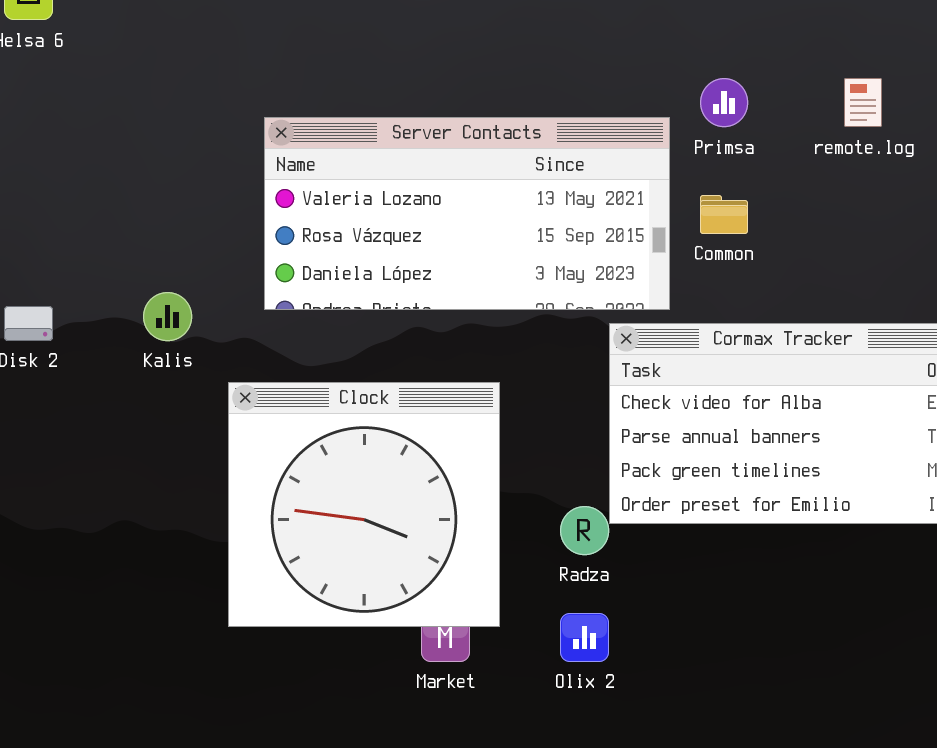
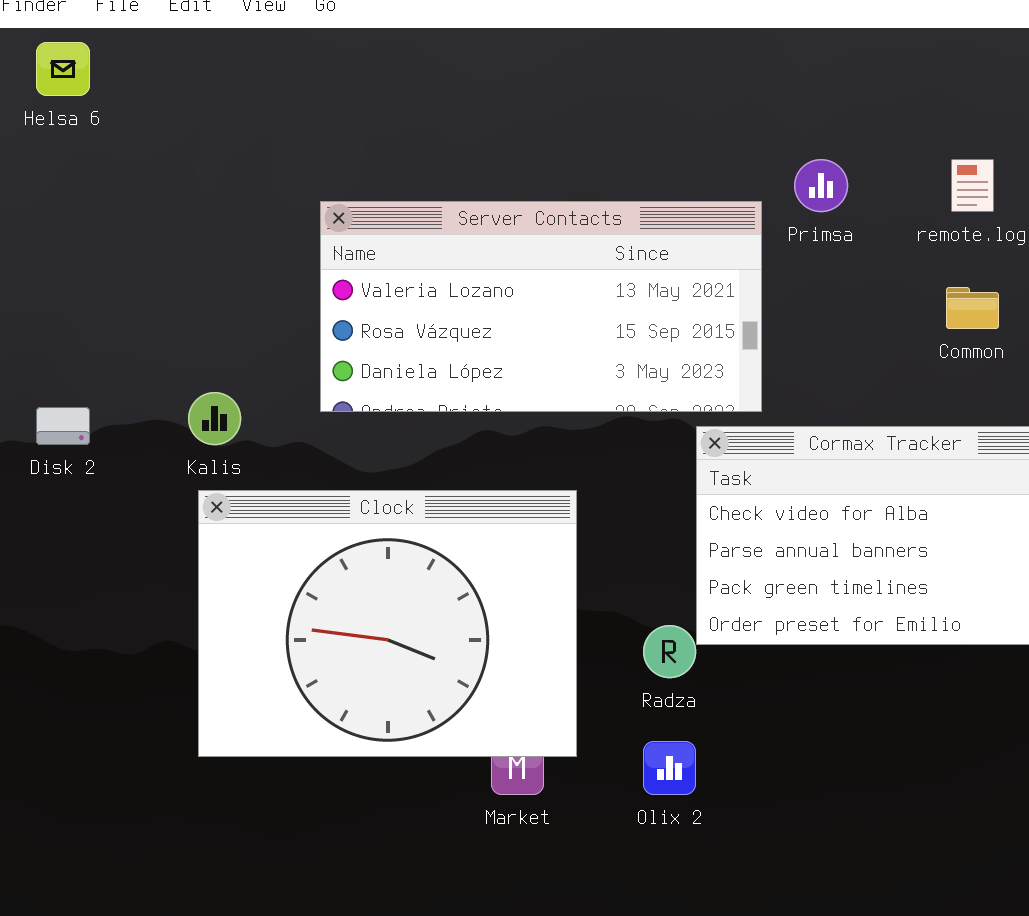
Common: [700,195,748,234] -> [946,287,999,329], moved
Clock: [228,382,500,627] -> [198,490,577,757], resized

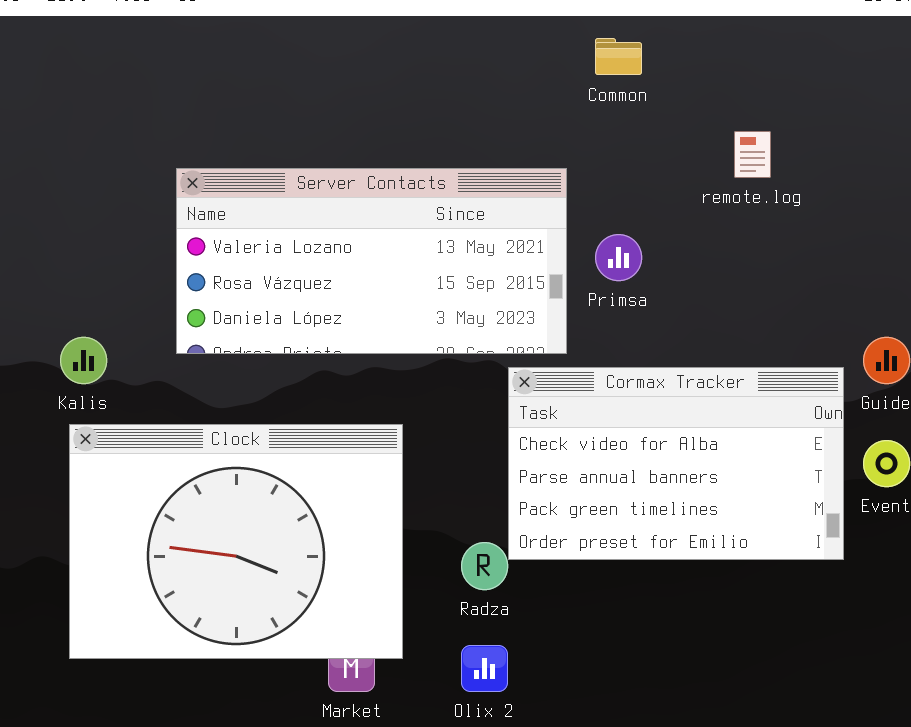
Primsa: [794,159,848,212] -> [595,234,642,281], moved
Common: [946,287,999,329] -> [595,38,642,75], moved

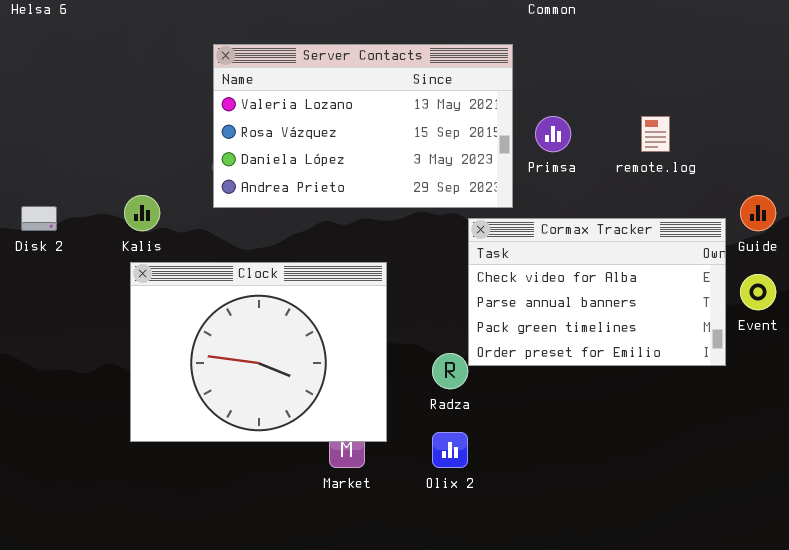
remote.log: [734,131,771,178] -> [641,116,670,152], moved
Server Contacts: [176,168,567,354] -> [213,44,513,208], resized

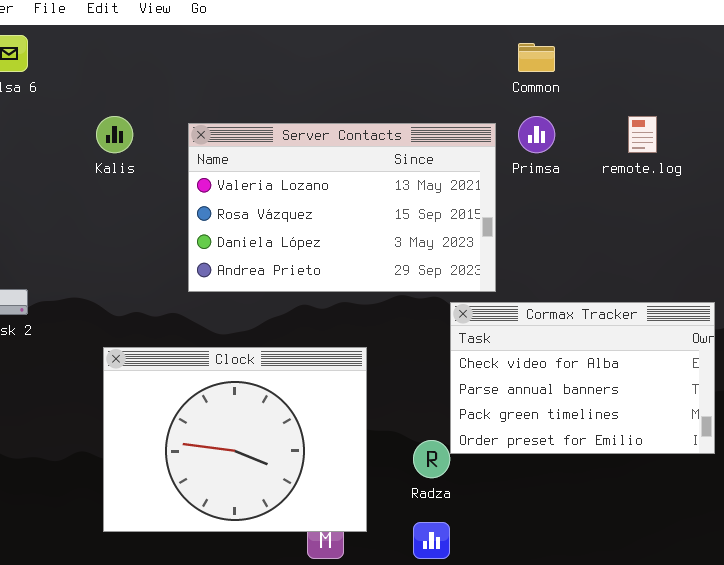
Primsa: [535,116,571,152] -> [518,116,555,153], moved
remote.log: [641,116,670,152] -> [628,116,657,153], moved
Kalis: [124,195,160,231] -> [96,116,133,153], moved

